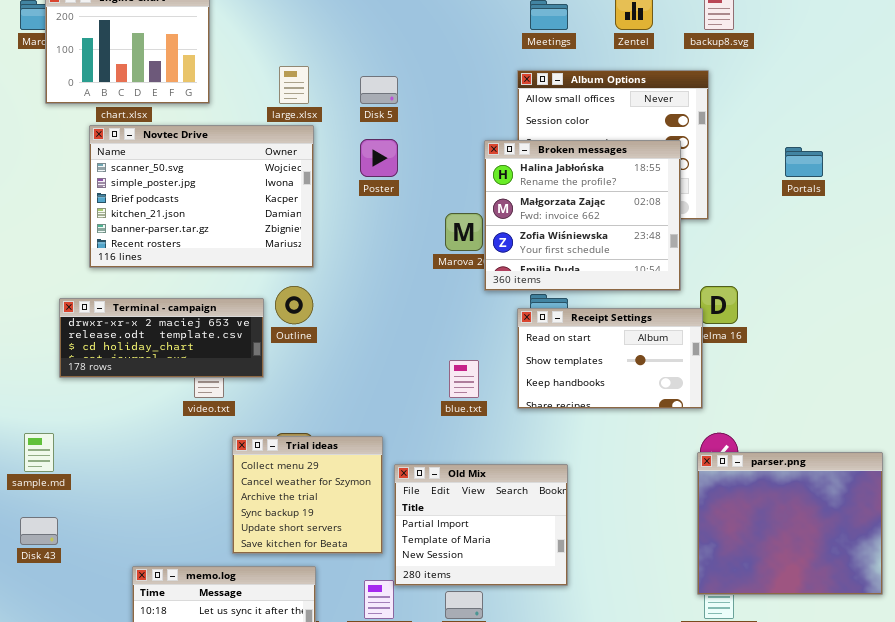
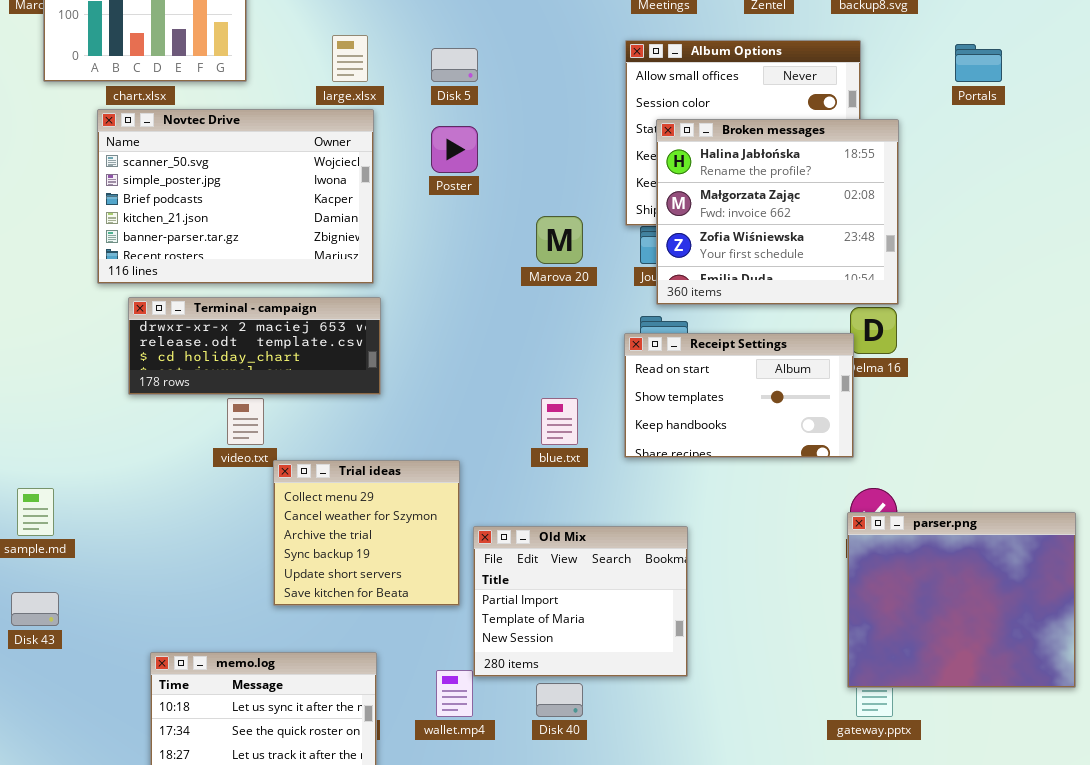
Broken messages: [484,140,681,291] -> [656,119,899,305], moved
Portals: [785,147,823,177] -> [955,44,1002,82], moved
Terminal - campaign: [59,298,264,378] -> [128,297,381,395], moved
Trial ideas: [232,436,383,554] -> [273,460,460,606], moved

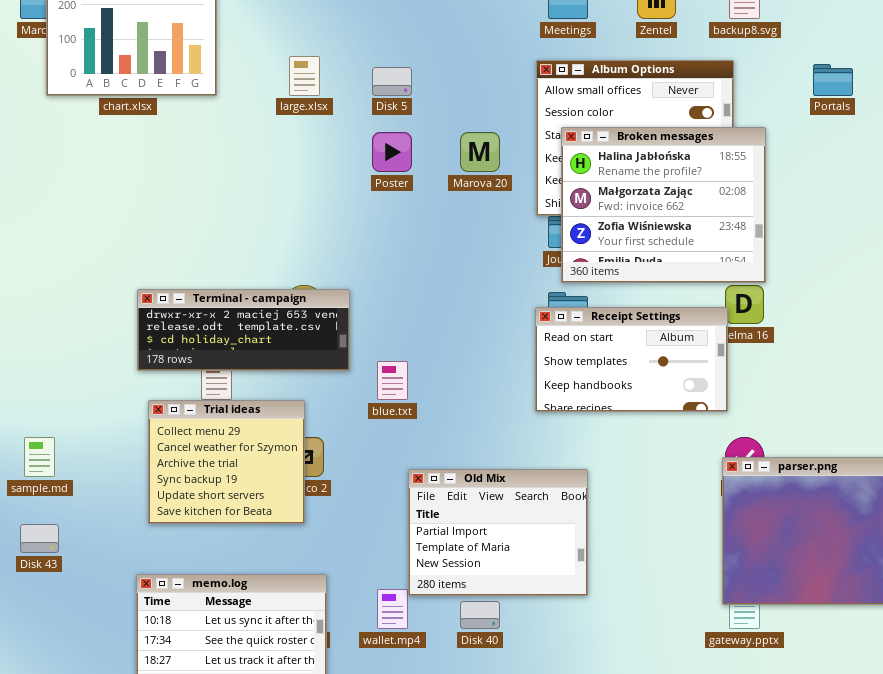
Novtec Drive: [97,109,374,284] -> none, closed
Marova 20: [536,216,583,264] -> [460,132,500,172], moved
Terminal - campaign: [128,297,381,395] -> [137,289,350,371], moved
blue.txt: [541,398,578,445] -> [377,361,408,400], moved
Trial ideas: [273,460,460,606] -> [148,400,305,524], moved

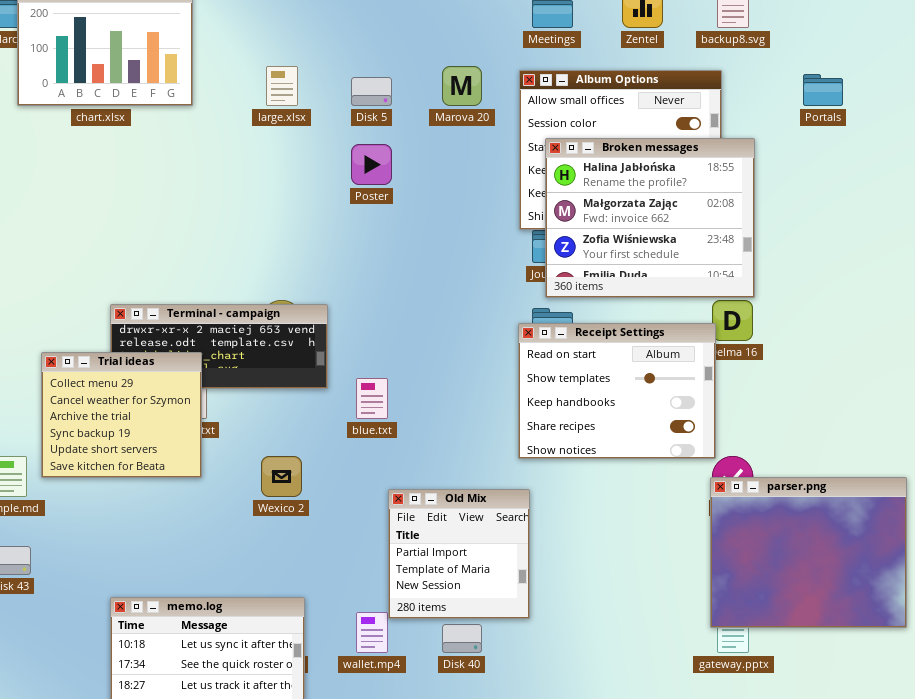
Marova 20: [460,132,500,172] -> [442,66,482,106], moved
Receipt Settings: [535,307,728,412] -> [518,323,716,459], resized
Trial ideas: [148,400,305,524] -> [41,352,202,478], moved
Old Mix: [408,469,588,596] -> [388,489,530,619], resized

